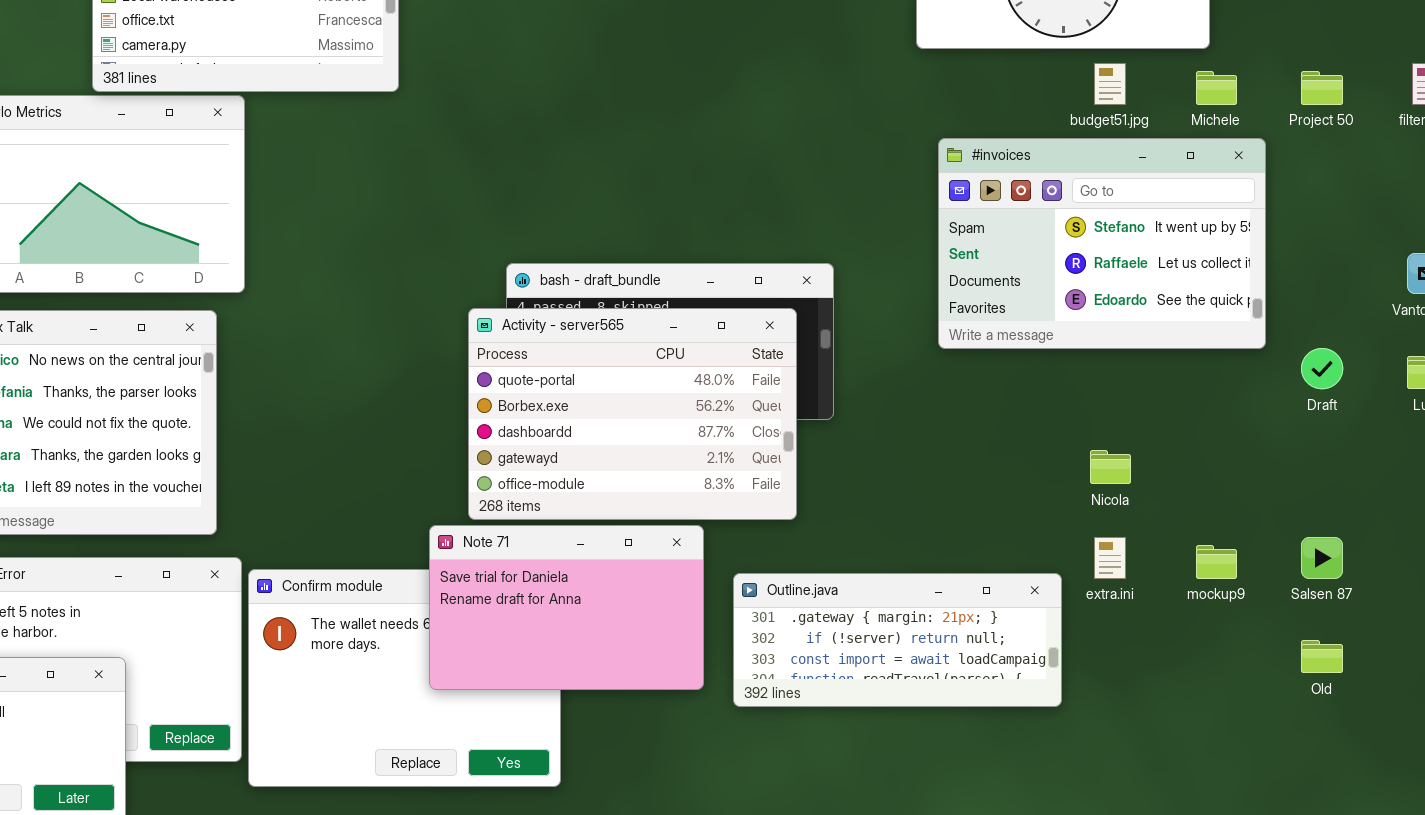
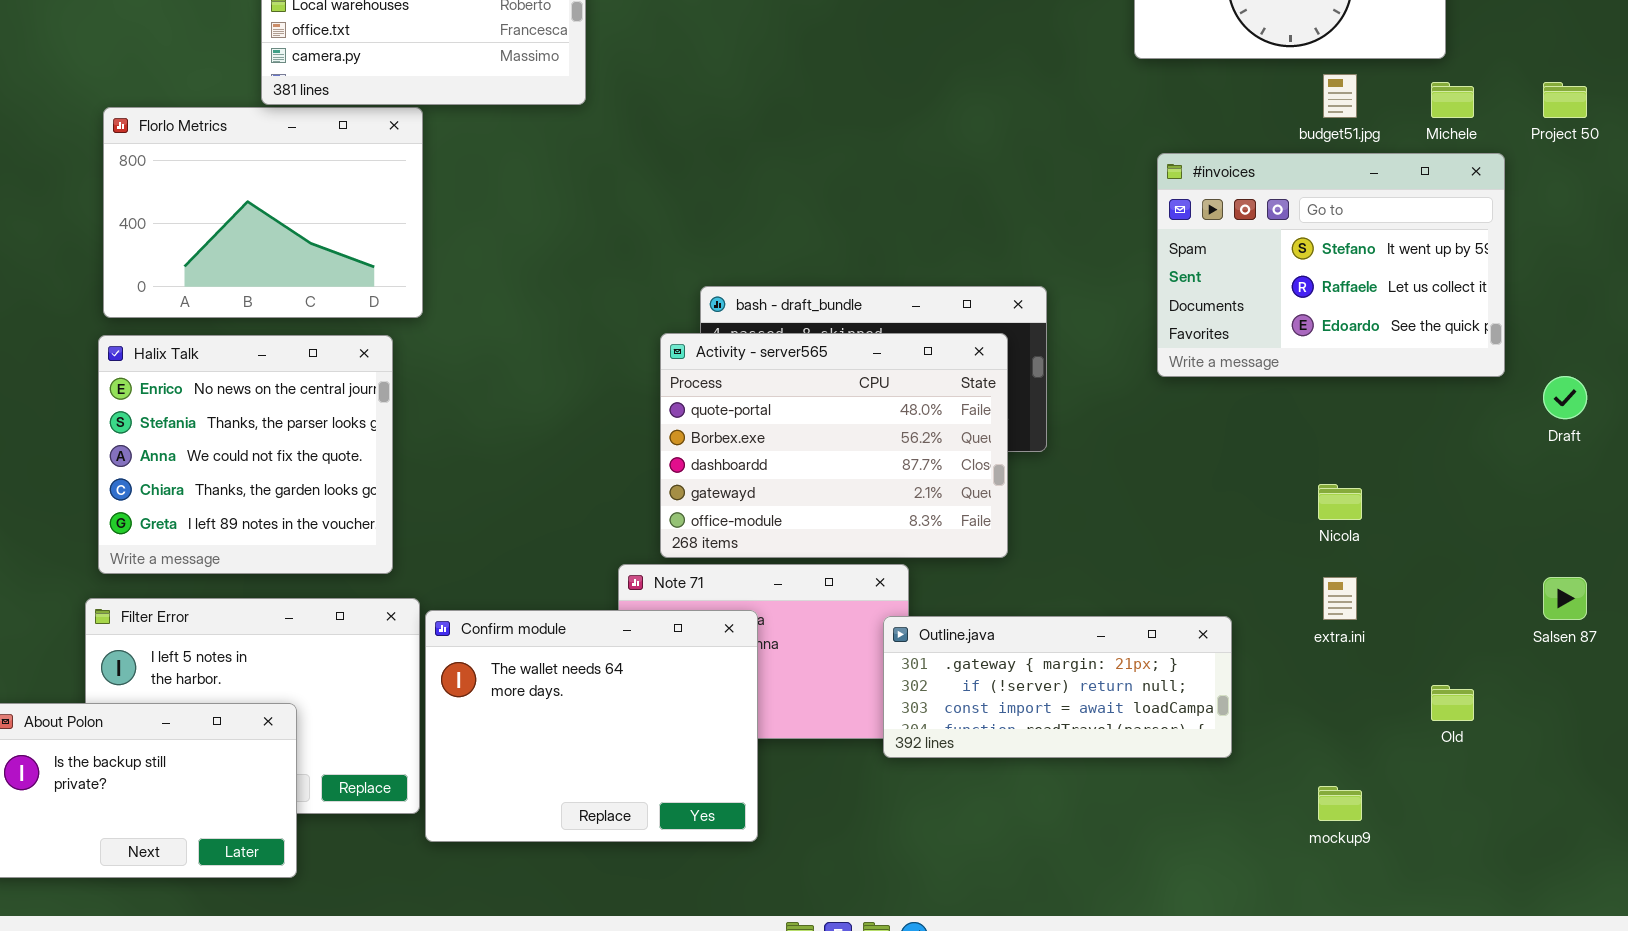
mockup9: [1196,545,1237,579] -> [1318,786,1362,821], moved
Confirm module: [248,569,561,787] -> [425,610,758,842], raised
Outline.java: [733,573,1062,707] -> [883,616,1232,758], moved
Old: [1301,640,1343,673] -> [1431,685,1474,721], moved

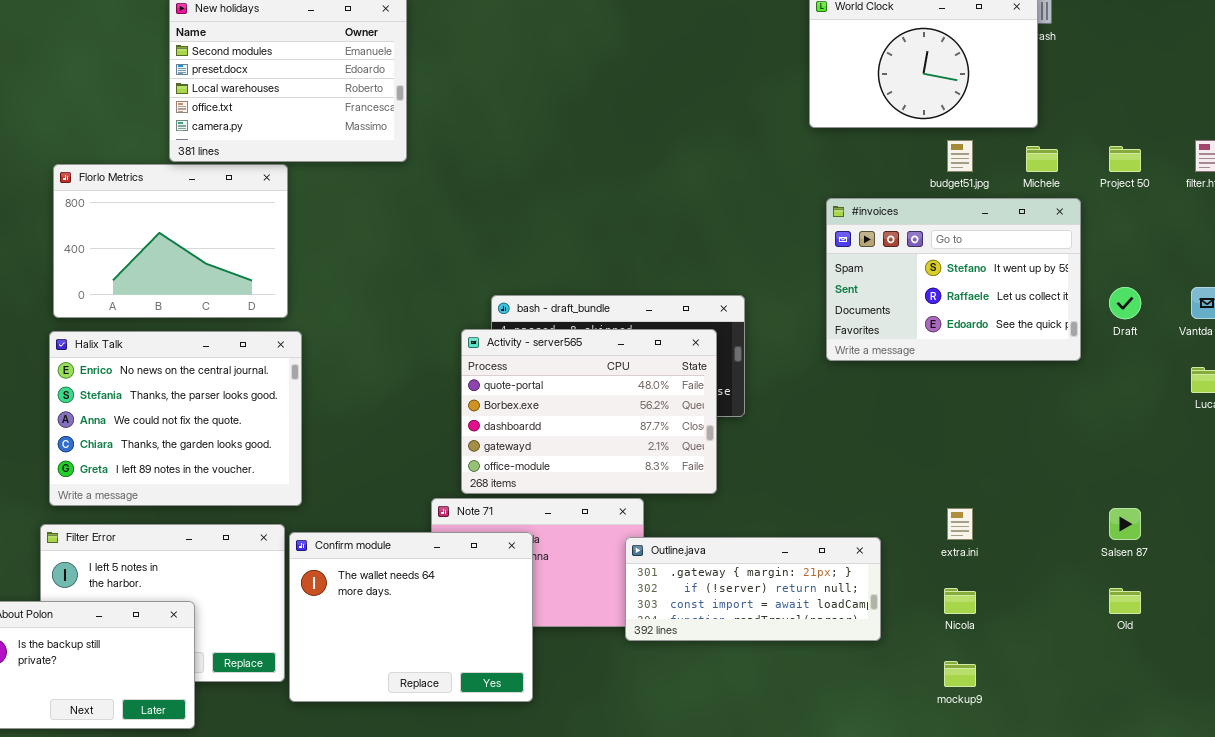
Halix Talk: [98,335,393,574] -> [49,331,302,506], resized
Draft: [1543,376,1587,419] -> [1109,287,1141,319], moved
Nicola: [1318,484,1362,520] -> [944,588,976,614], moved
Old: [1431,685,1474,721] -> [1109,588,1141,614], moved

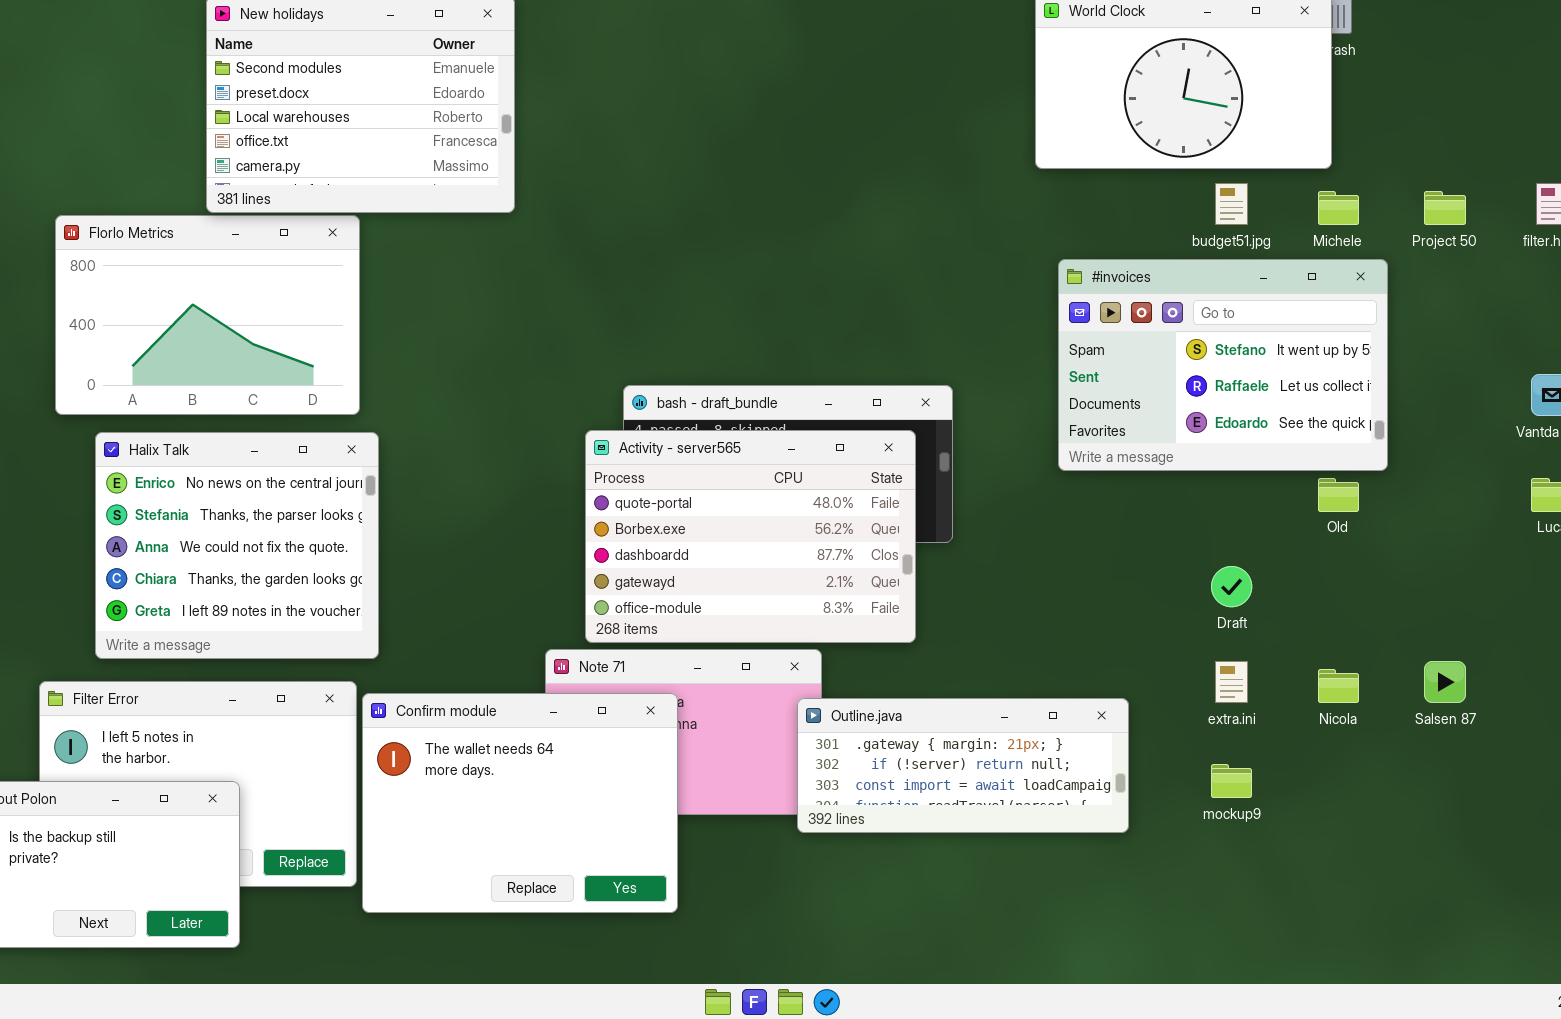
Draft: [1109,287,1141,319] -> [1211,566,1252,607], moved
Halix Talk: [49,331,302,506] -> [95,432,379,659], resized
Nicola: [944,588,976,614] -> [1318,669,1359,703], moved
Old: [1109,588,1141,614] -> [1318,478,1359,512], moved
mockup9: [944,661,976,687] -> [1211,764,1252,798], moved

